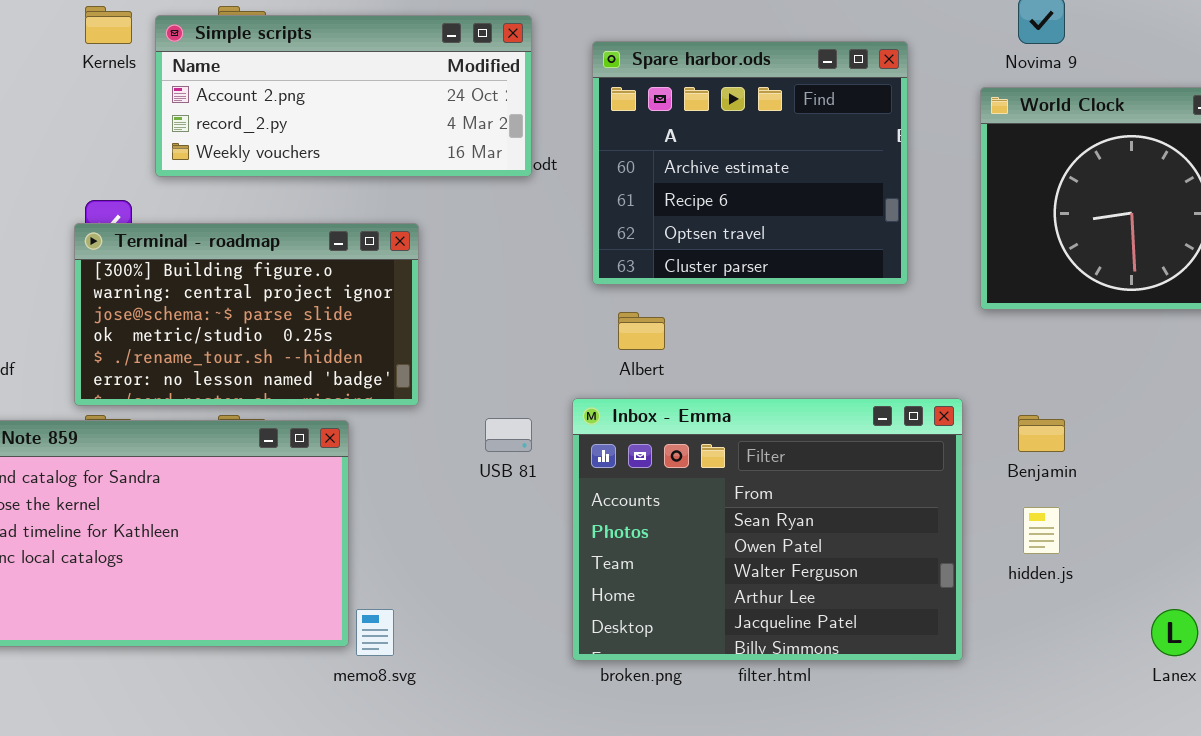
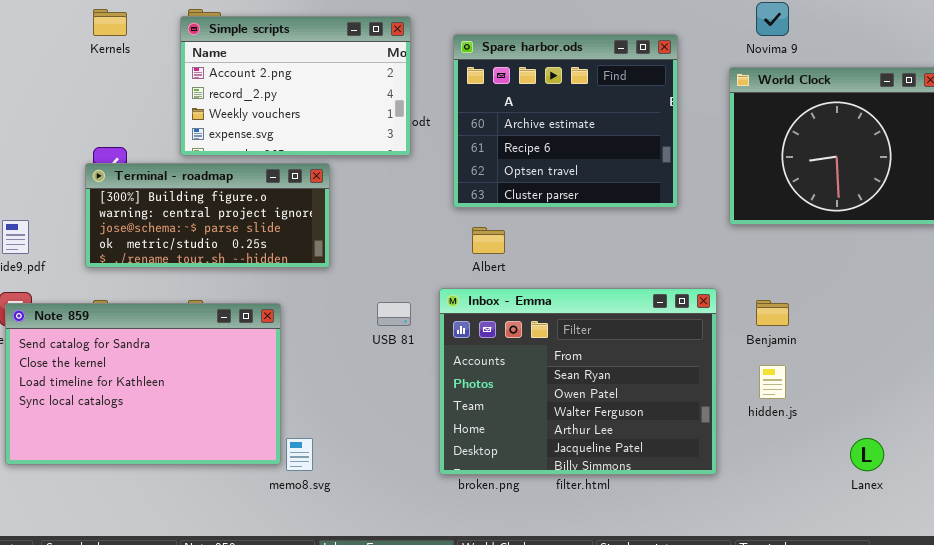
Simple scripts: [155,15,532,177] -> [180,16,411,156], resized
Terminal - roadmap: [74,223,419,406] -> [85,163,330,268], resized

